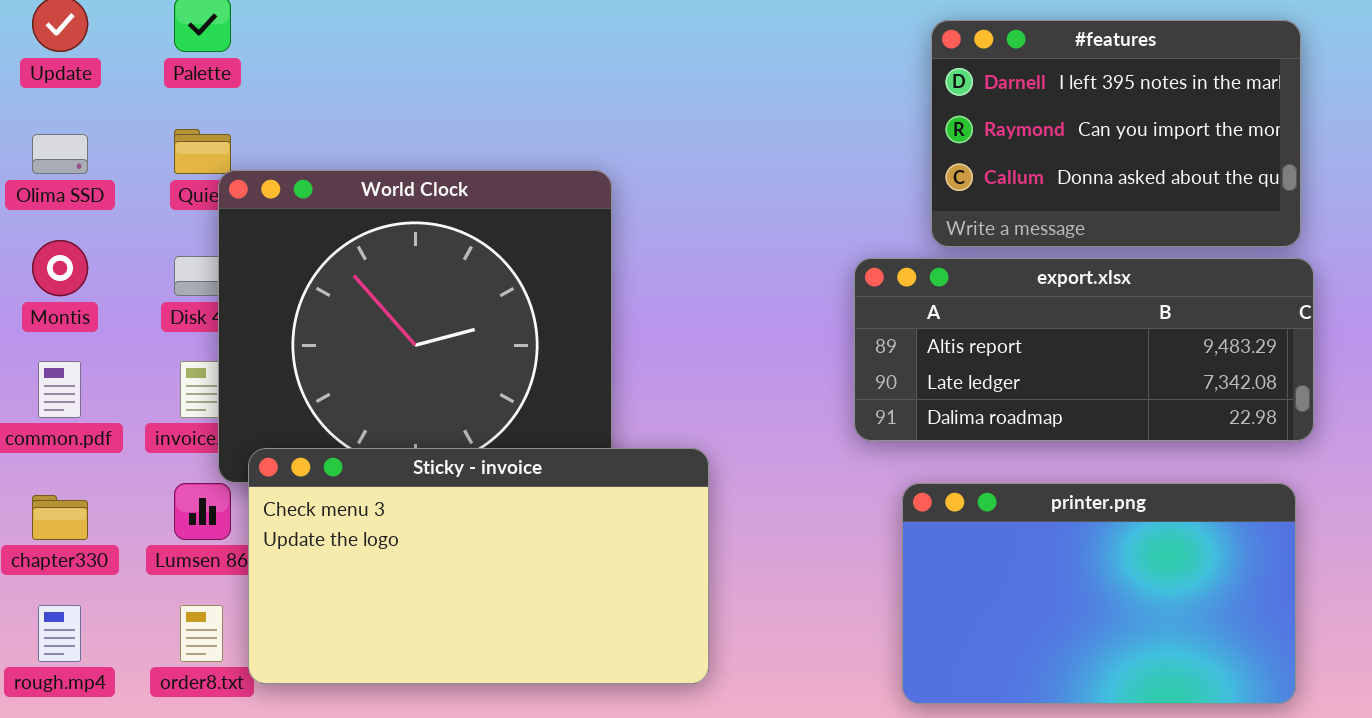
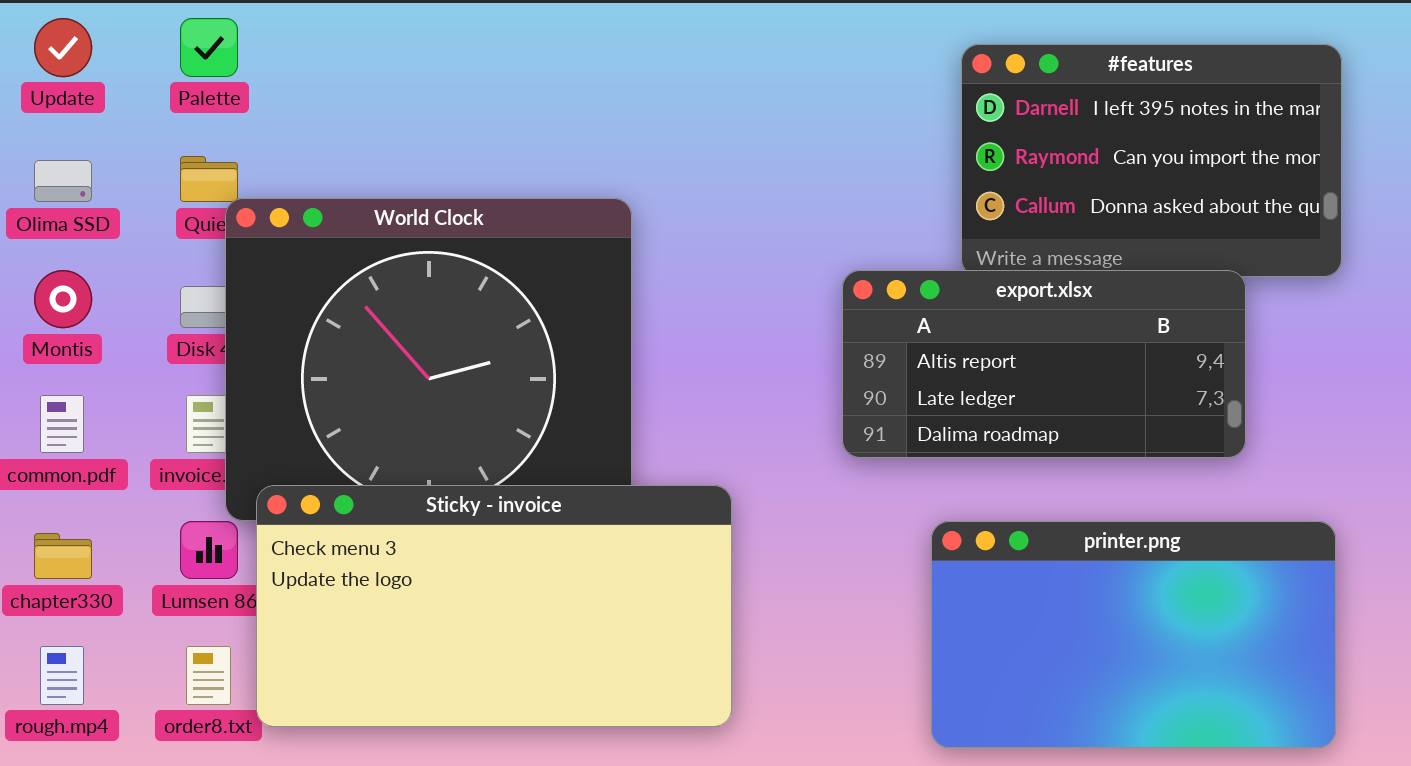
export.xlsx: [854,258,1314,441] -> [842,270,1246,458], moved, resized

